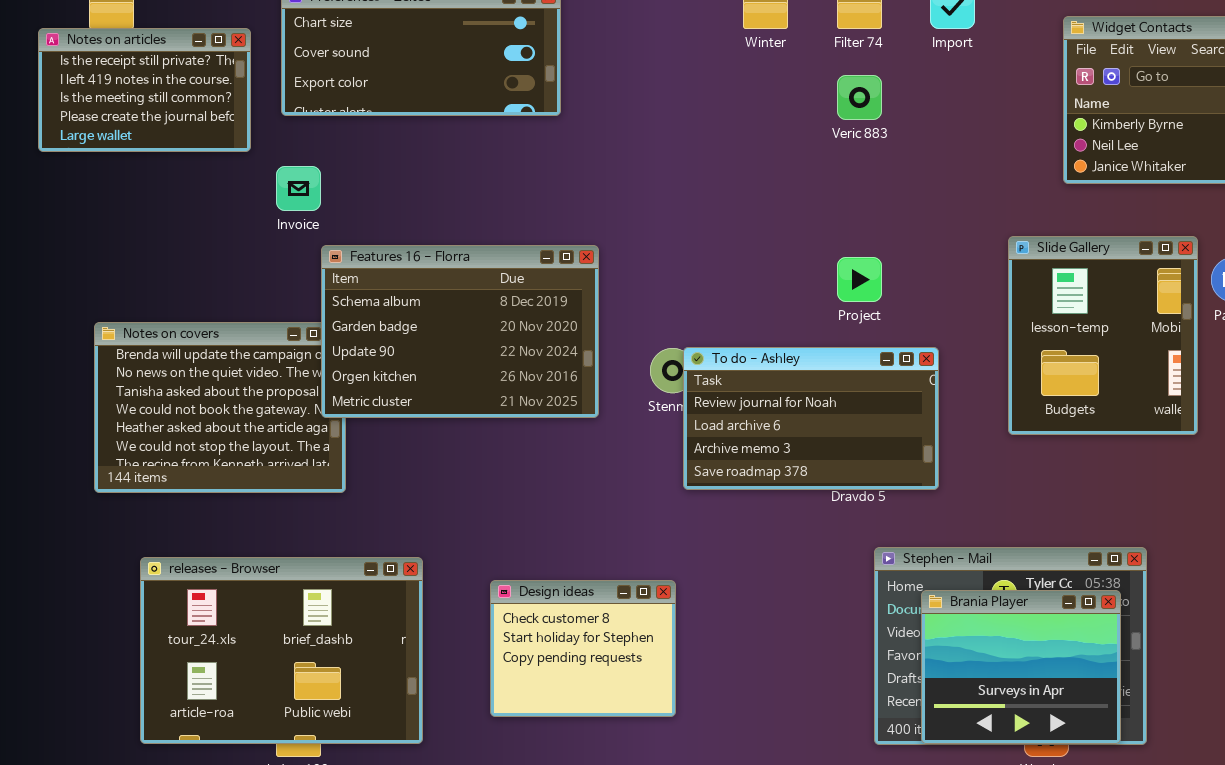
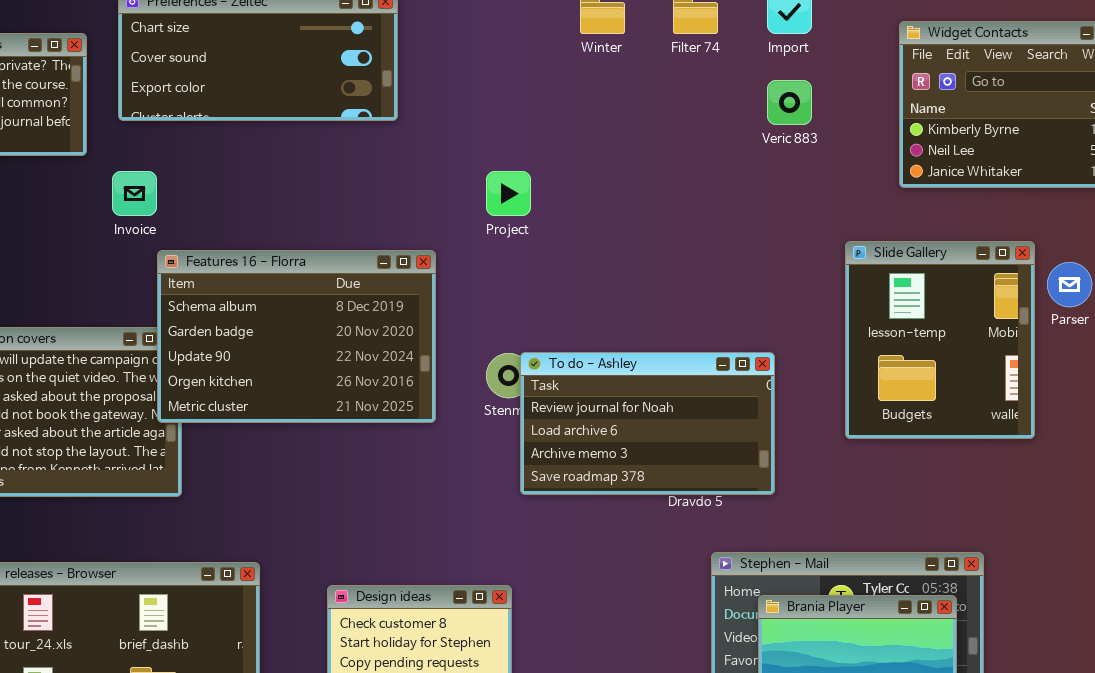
Veric 883: [837,75,882,120] -> [767,80,812,125], moved
Project: [837,257,882,302] -> [486,171,531,216], moved

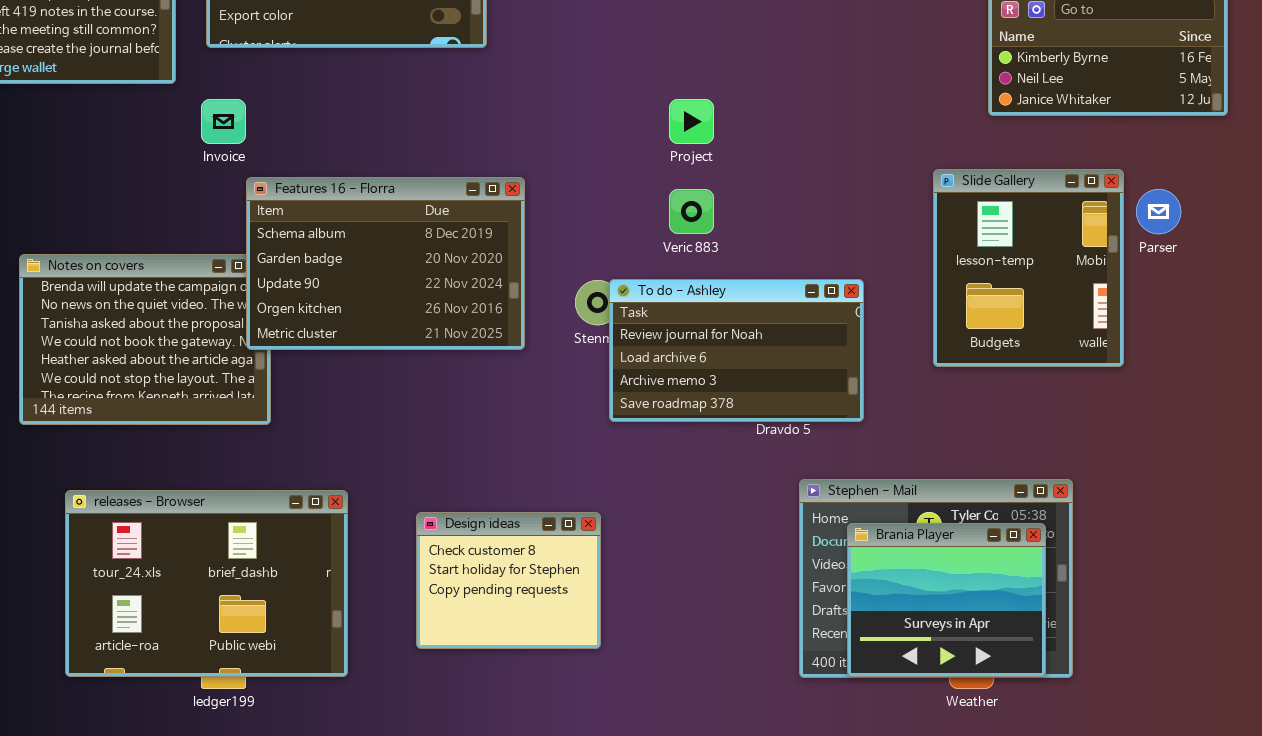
Veric 883: [767,80,812,125] -> [669,189,714,234], moved
Project: [486,171,531,216] -> [669,99,714,144], moved

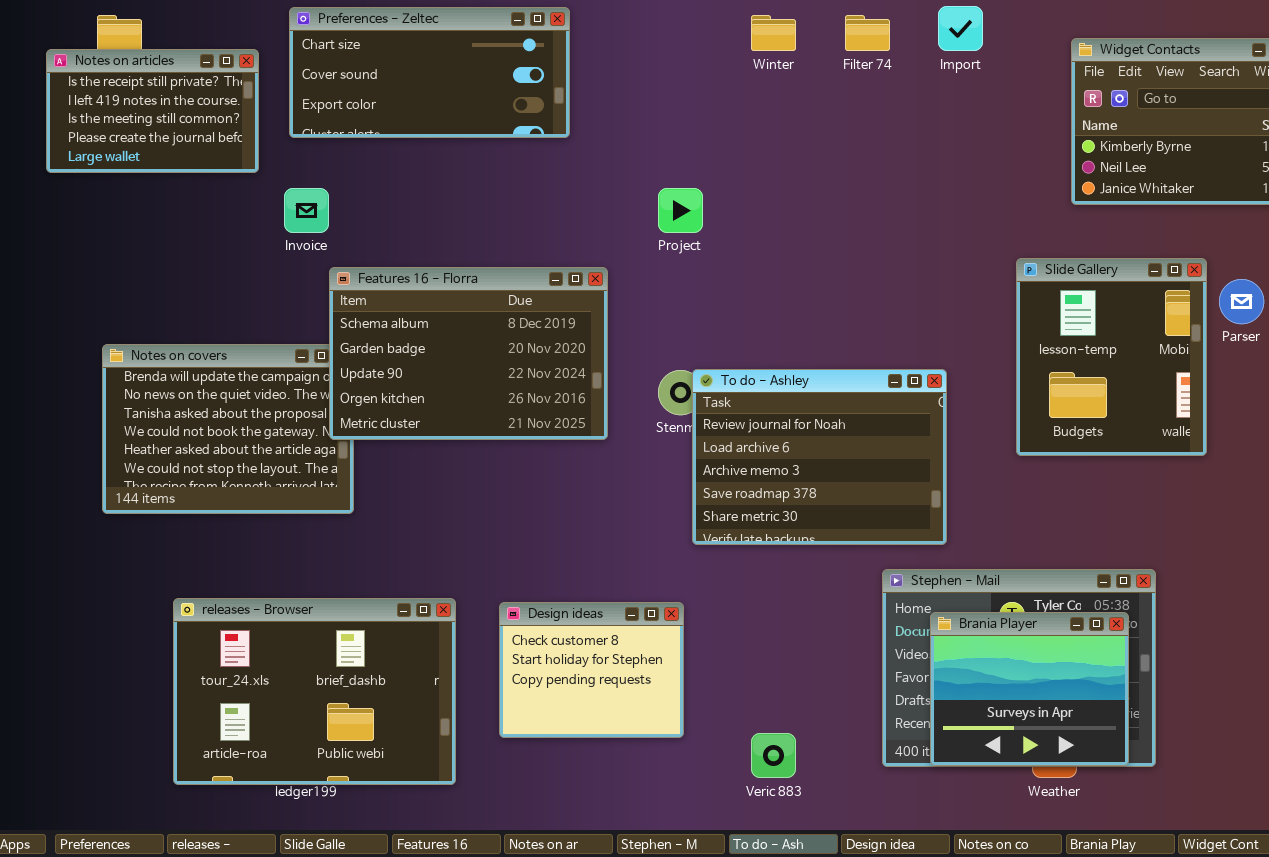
Project: [669,99,714,144] -> [658,188,703,233], moved
Veric 883: [669,189,714,234] -> [751,733,796,778], moved
To do - Ashley: [609,279,864,422] -> [692,369,947,545], resized
releases - Browser: [65,490,348,677] -> [173,598,456,785], moved

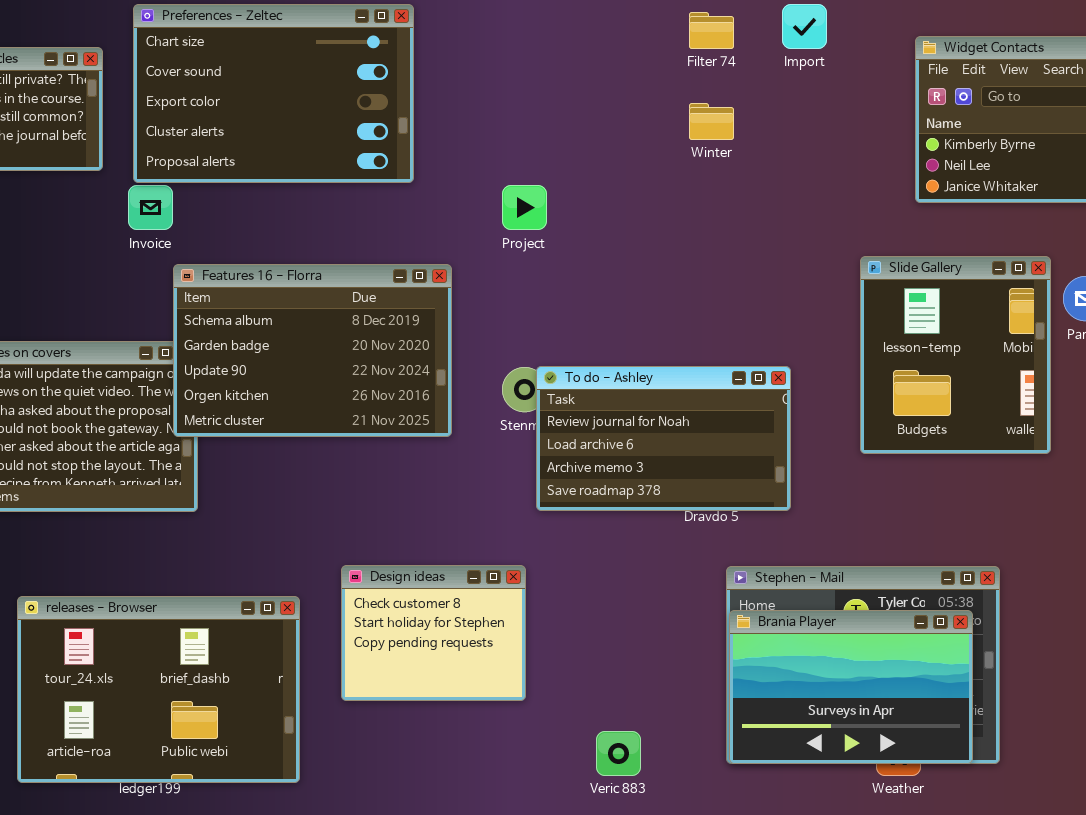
Preferences - Zeltec: [289,7,570,138] -> [133,4,414,183], resized
Winter: [751,15,796,51] -> [689,103,734,140], moved
To do - Ashley: [692,369,947,545] -> [536,366,791,511], resized
Design ideas: [499,602,684,738] -> [341,565,526,701], moved
Brania Player: [930,612,1129,766] -> [729,610,973,764], resized

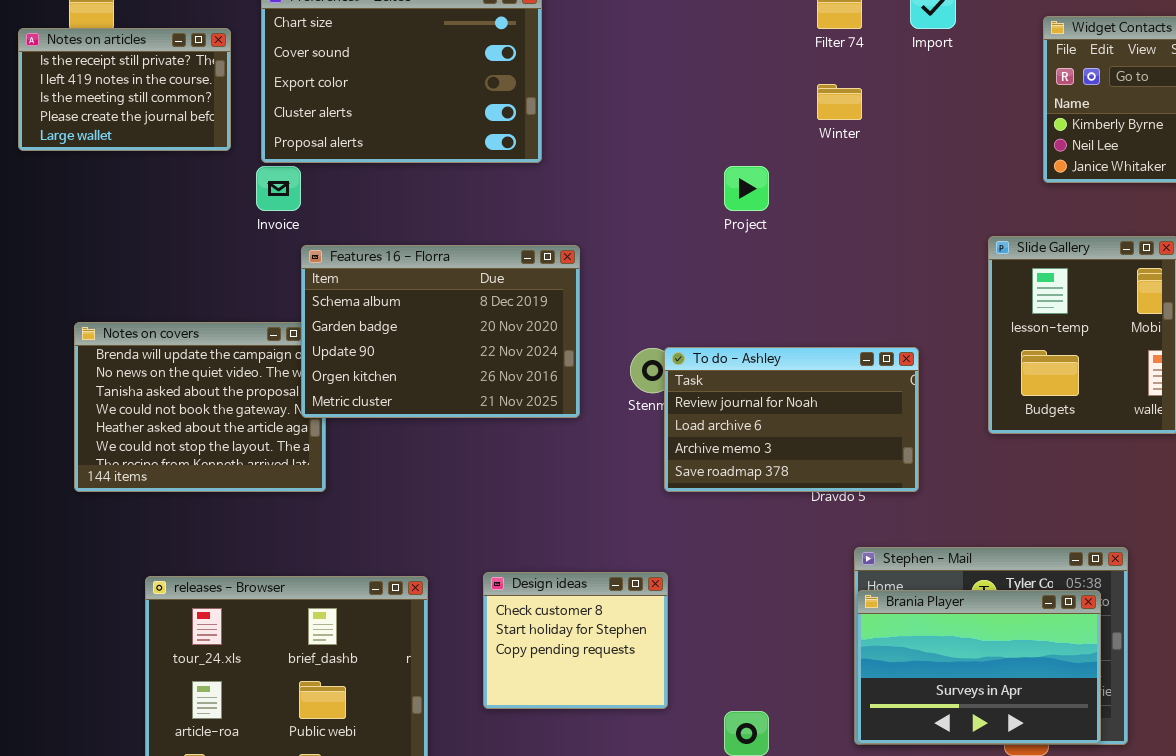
Project: [502,185,547,230] -> [724,166,769,211], moved
Design ideas: [341,565,526,701] -> [483,572,668,709], moved

